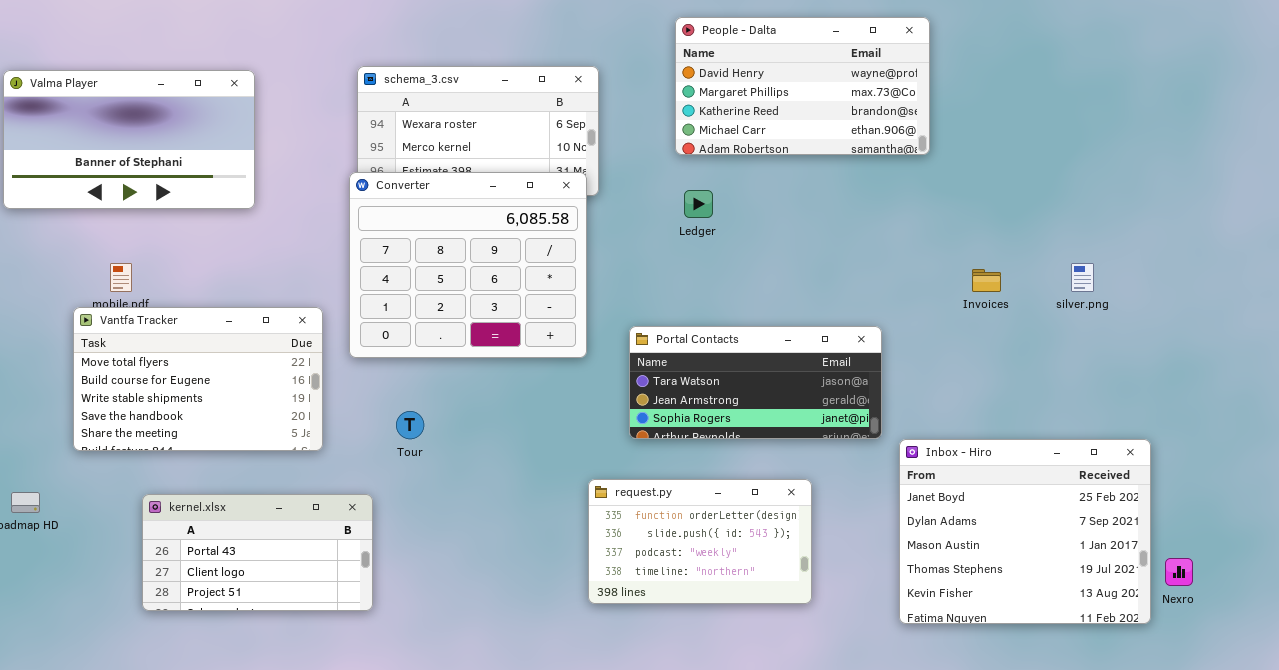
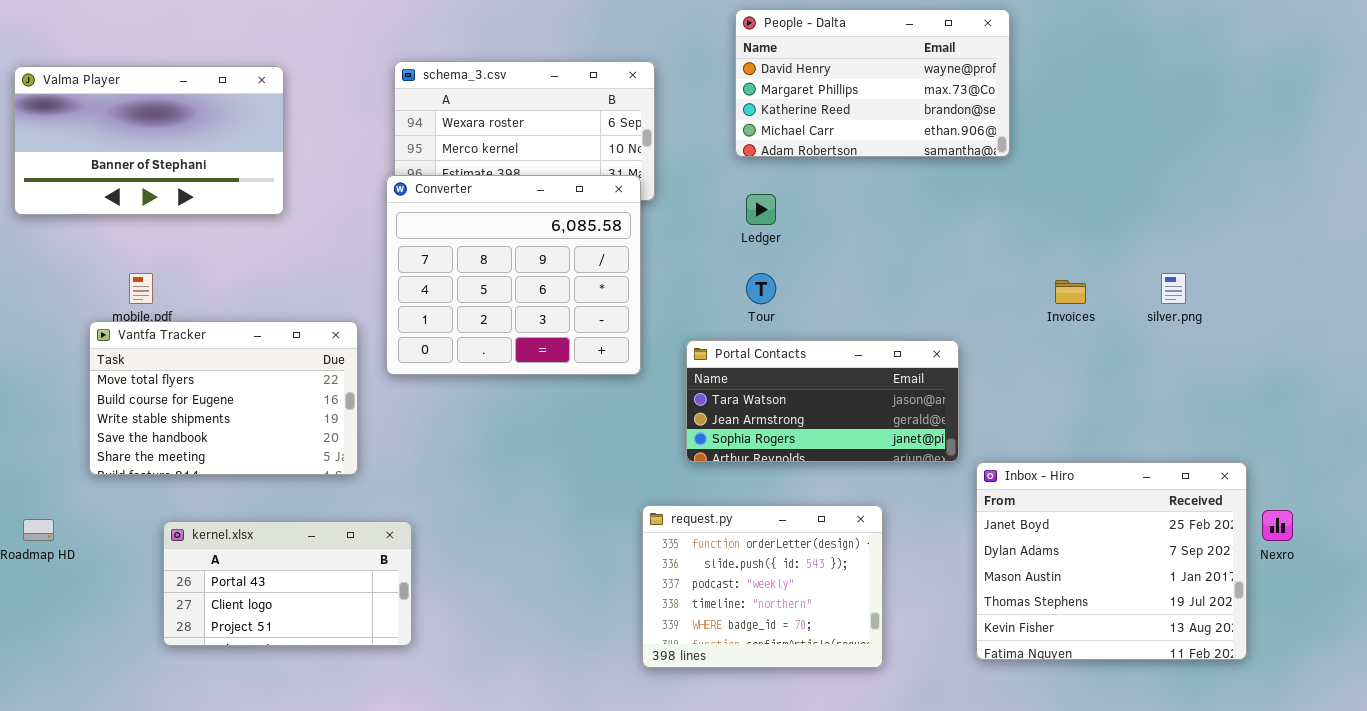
Tour: [396,411,424,439] -> [746,273,776,304], moved
request.py: [588,479,812,604] -> [642,505,883,668], resized
Nexro: [1165,558,1193,586] -> [1262,510,1293,541], moved

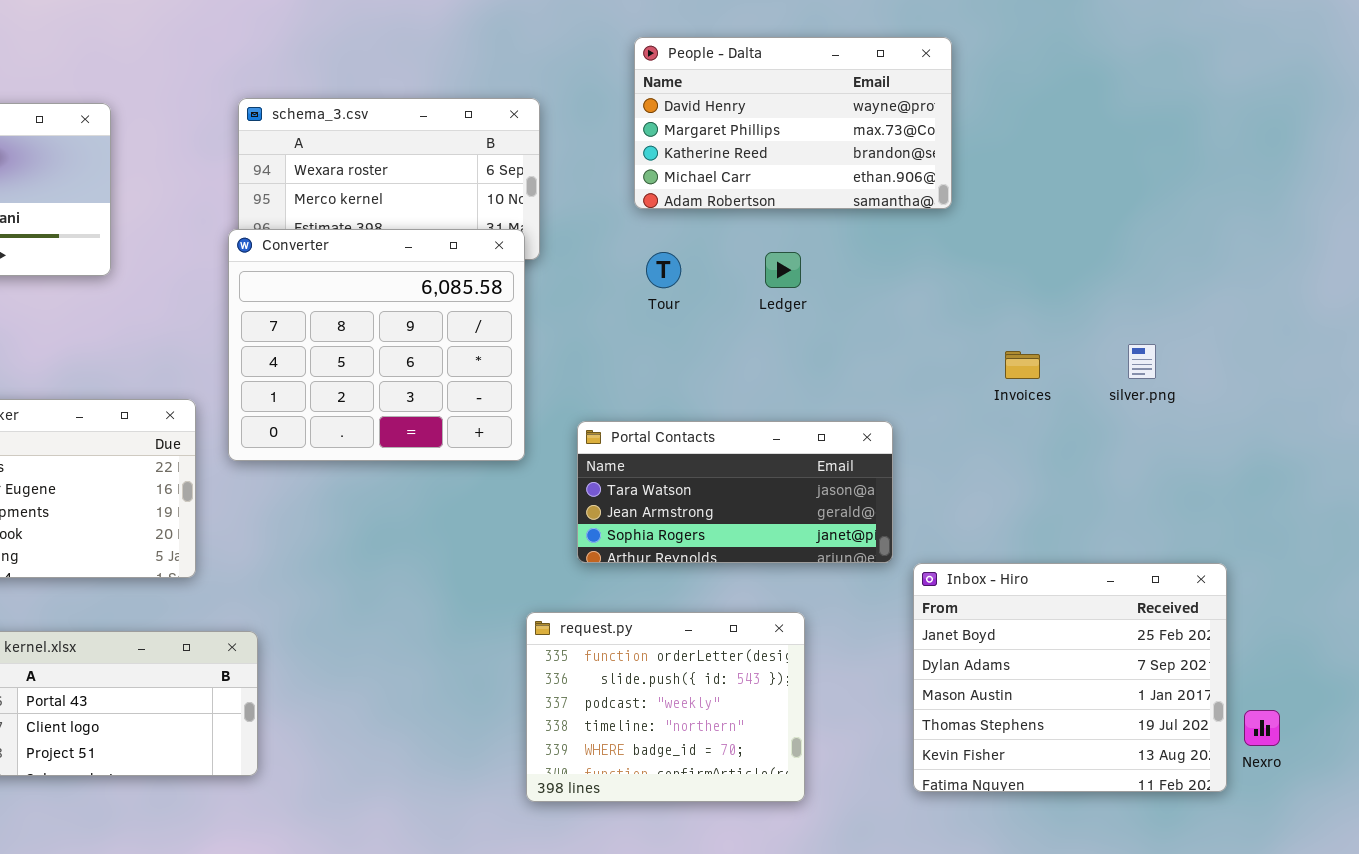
Ledger: [746,194,776,225] -> [765,252,801,288], moved
Tour: [746,273,776,304] -> [646,252,681,288], moved
Nexro: [1262,510,1293,541] -> [1244,710,1280,746], moved

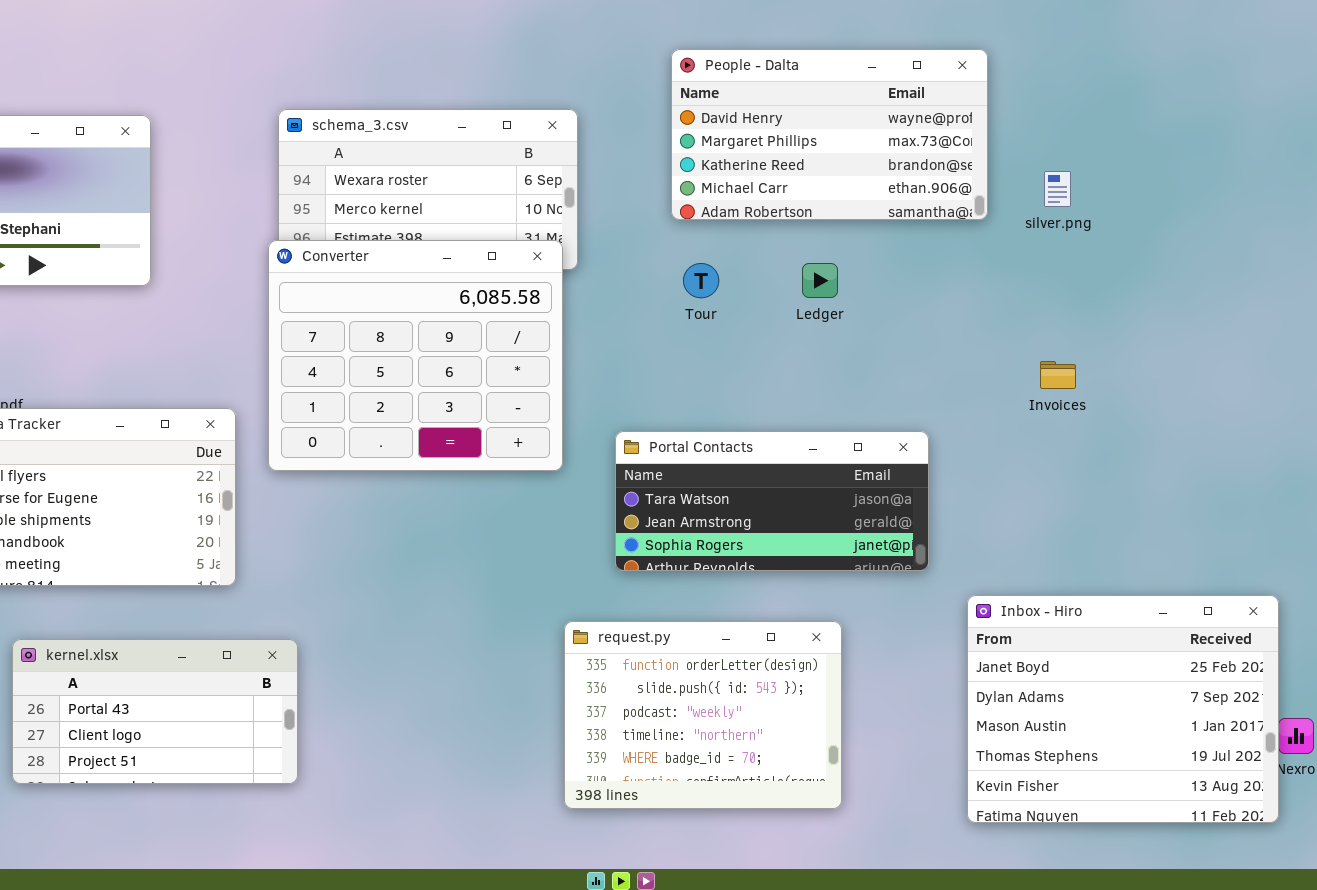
silver.png: [1128,344,1156,379] -> [1044,171,1071,207], moved
Inbox - Hiro: [913,563,1227,792] -> [967,595,1279,823], moved

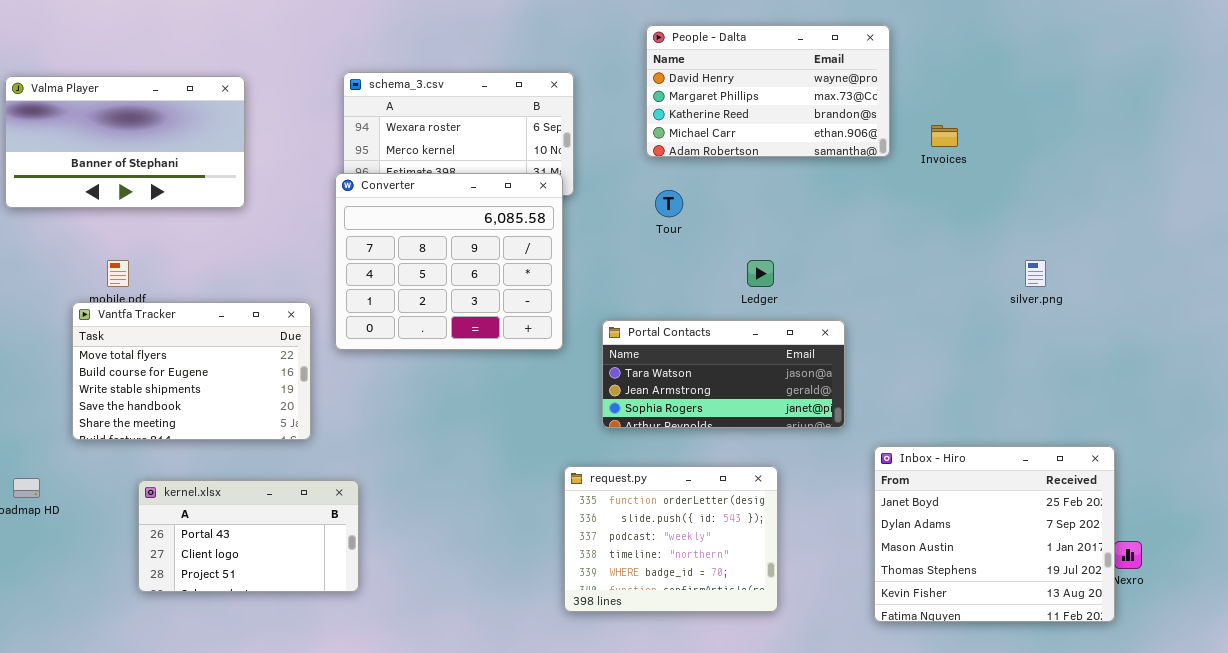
silver.png: [1044,171,1071,207] -> [1025,260,1046,287], moved
Ledger: [802,263,838,298] -> [747,260,774,287], moved
Invoices: [1040,361,1076,389] -> [931,125,958,147], moved

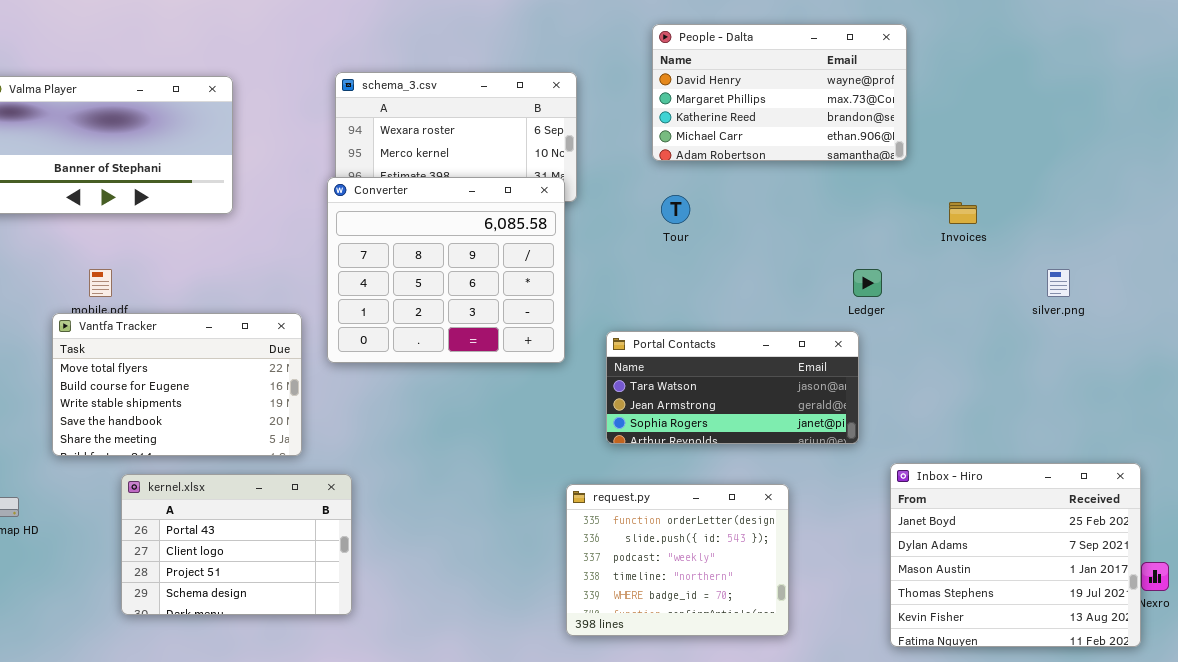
Invoices: [931,125,958,147] -> [949,202,977,224], moved
Ledger: [747,260,774,287] -> [853,269,882,297], moved
kernel.xlsx: [138,480,359,592] -> [121,474,352,615], resized

